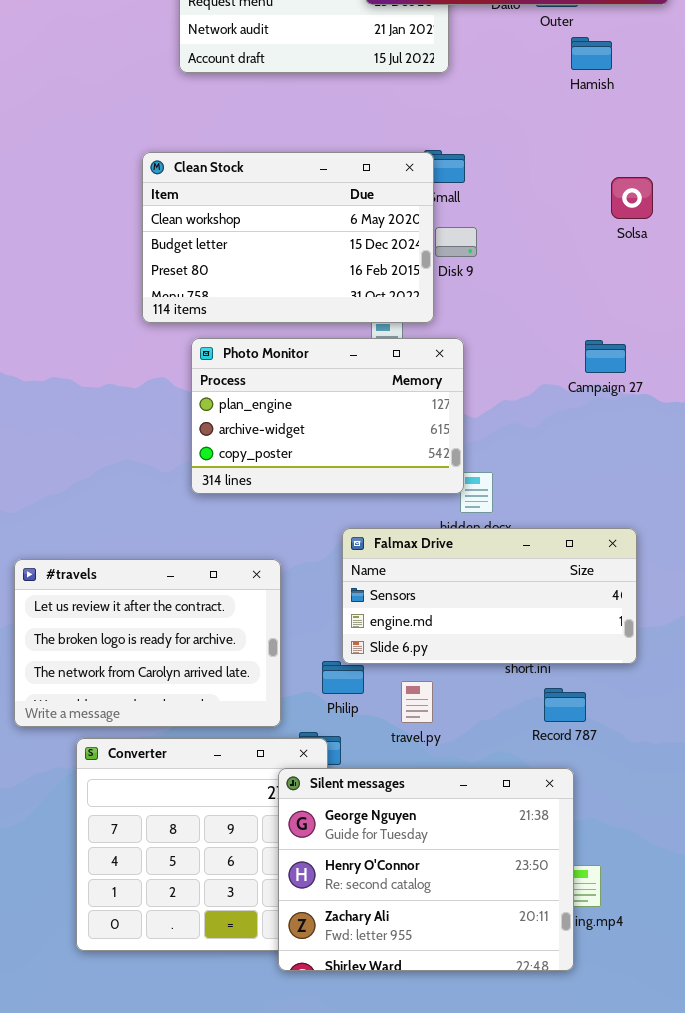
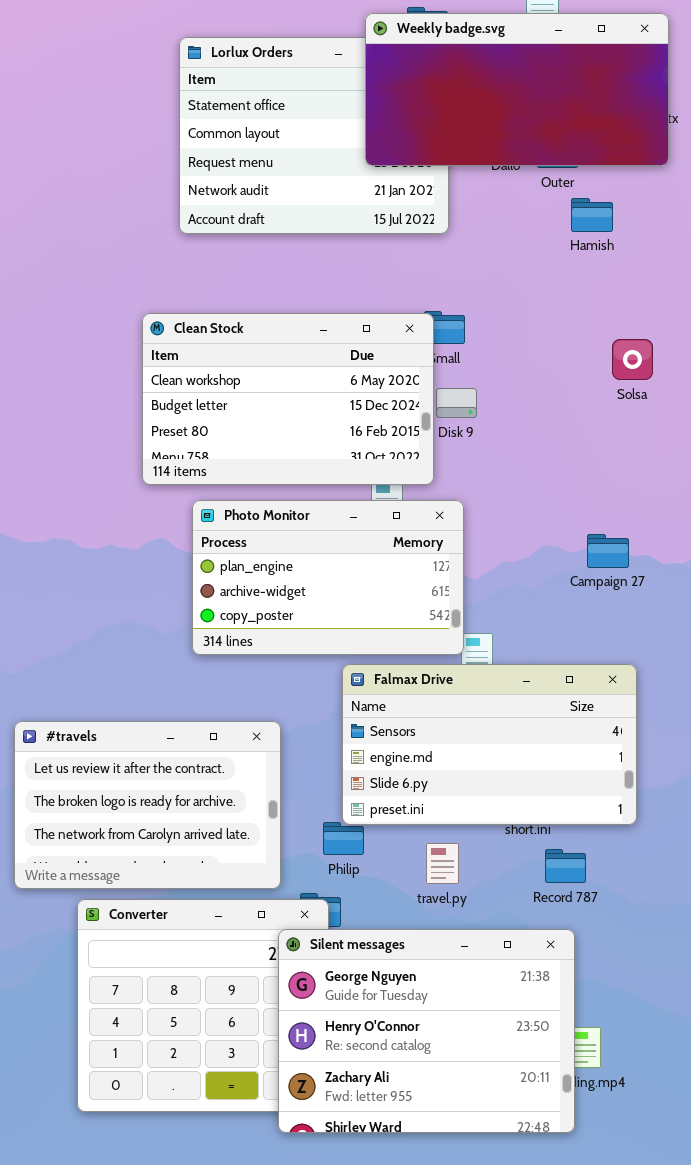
Campaign 27: [585,340,626,373] -> [587,534,629,568], moved
Falmax Drive: [342,528,637,664] -> [342,664,637,825], resized
travel.py: [401,681,433,723] -> [426,843,459,884], moved

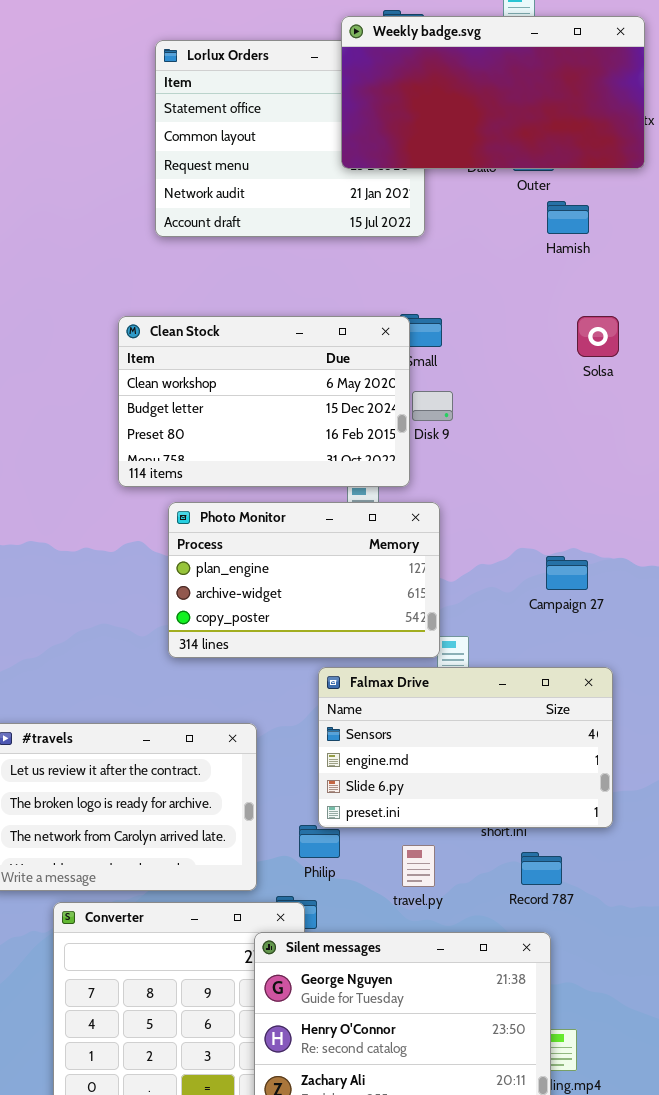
Solsa: [612,339,653,380] -> [577,316,619,357], moved
Campaign 27: [587,534,629,568] -> [546,556,588,590], moved

